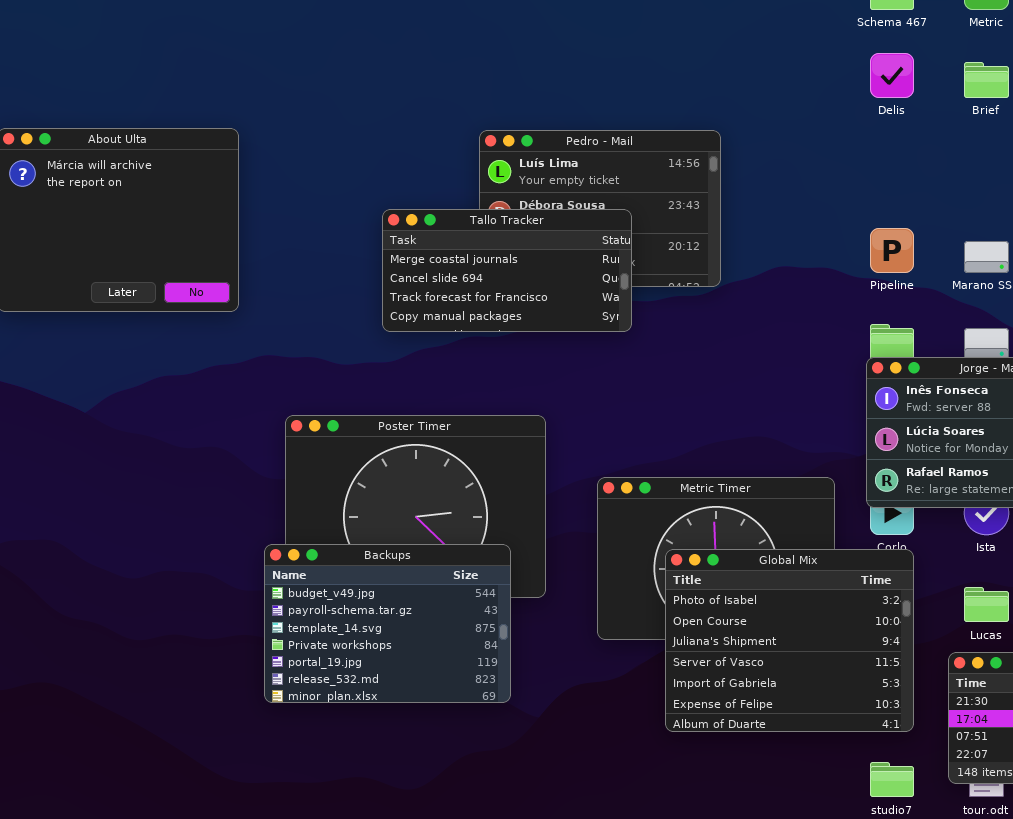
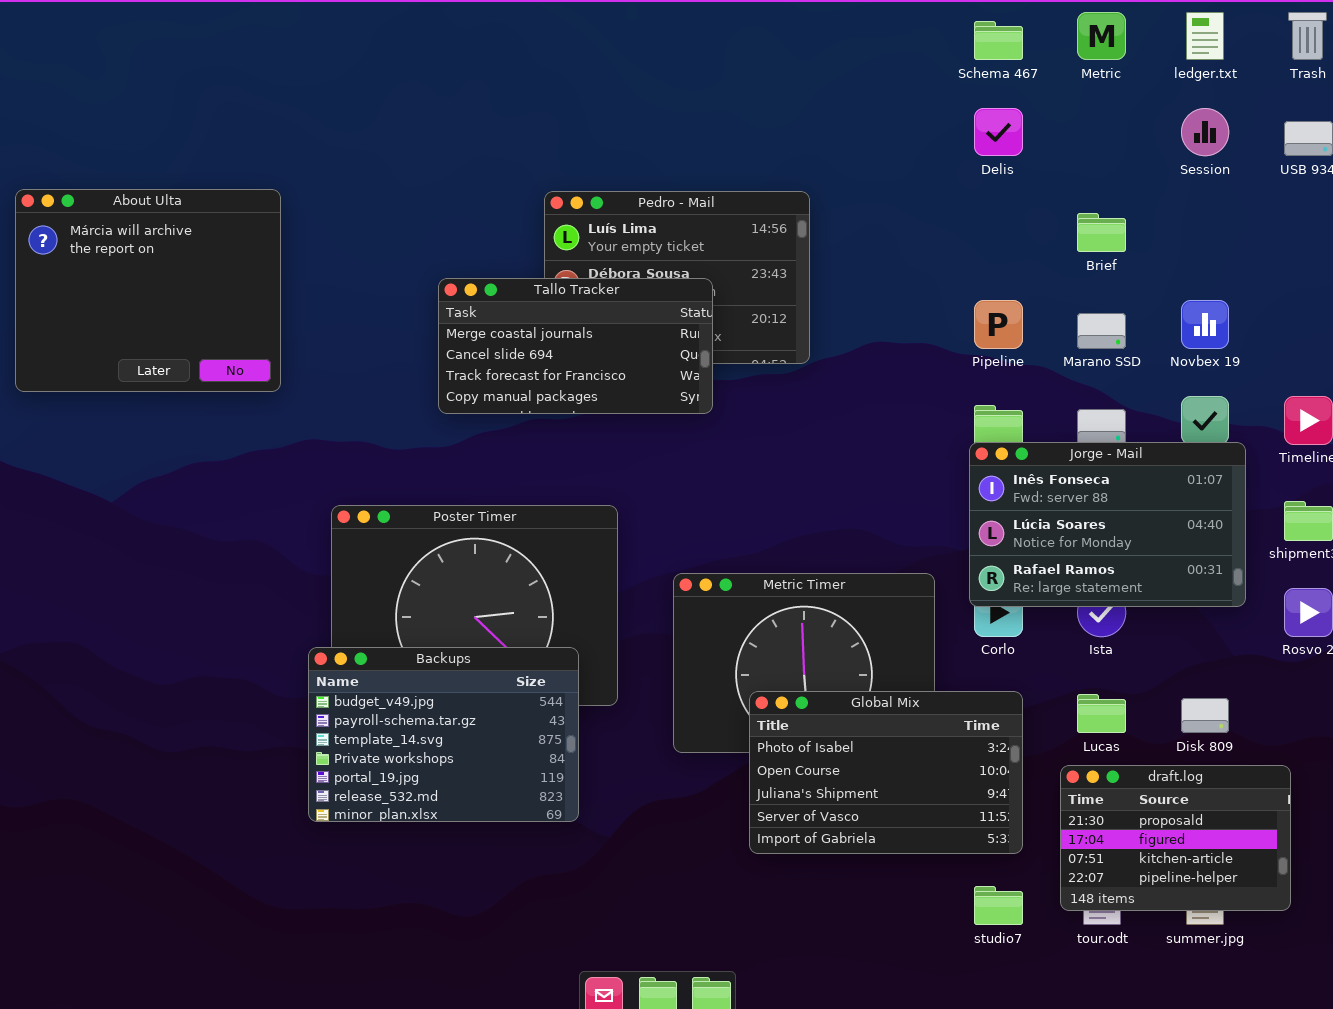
Brief: [964,62,1009,98] -> [1077,213,1126,252], moved
Global Mix: [665,549,914,732] -> [749,691,1023,854], resized

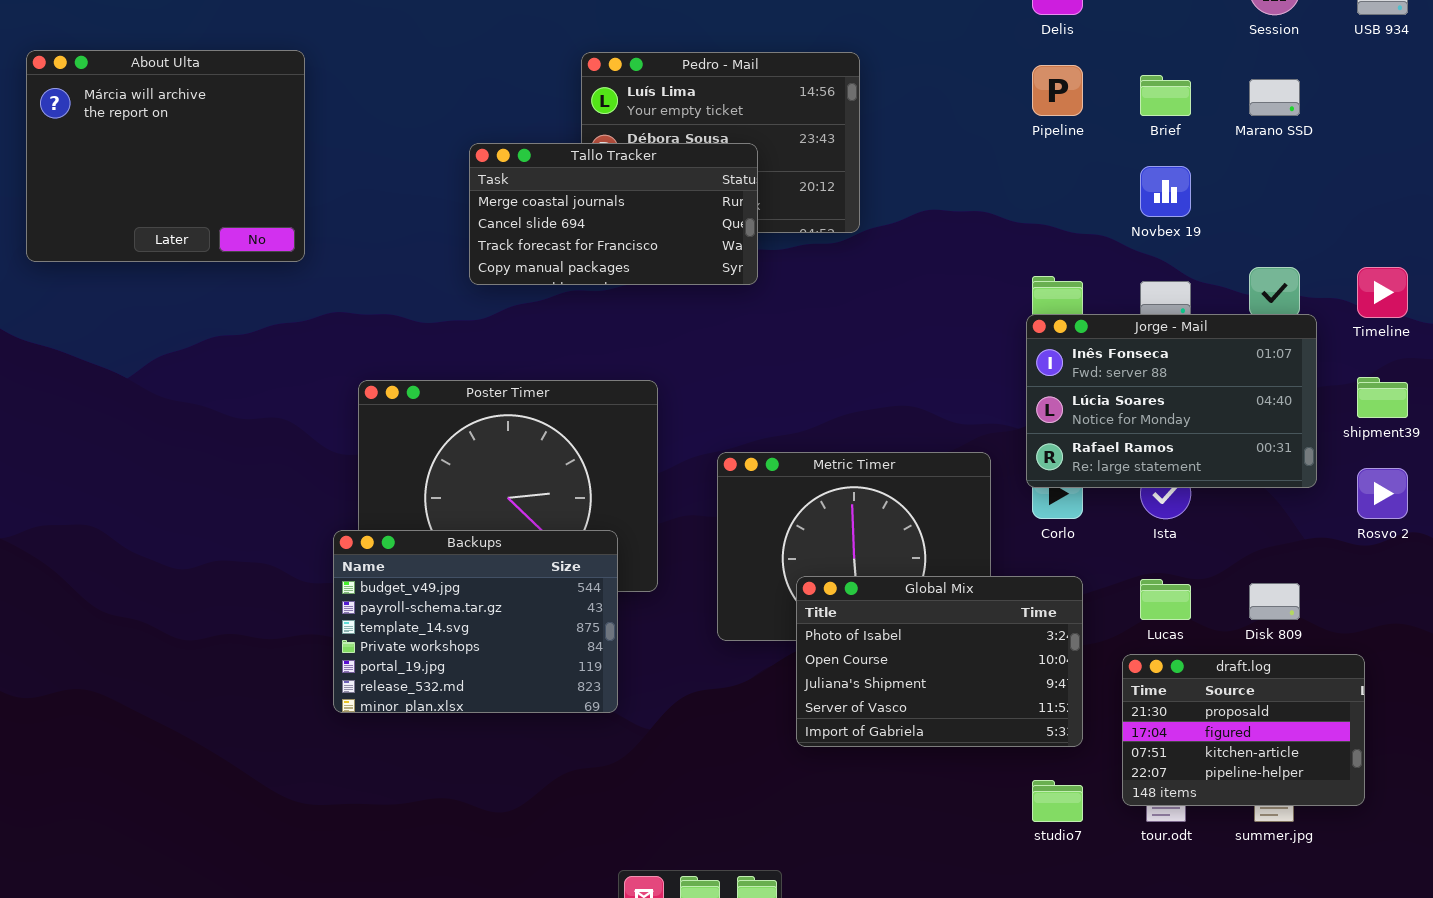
Pipeline: [974,300,1023,349] -> [1032,65,1083,116], moved
Novbex 19: [1181,300,1229,349] -> [1140,166,1191,217], moved
Marano SSD: [1077,313,1126,349] -> [1249,79,1300,116], moved

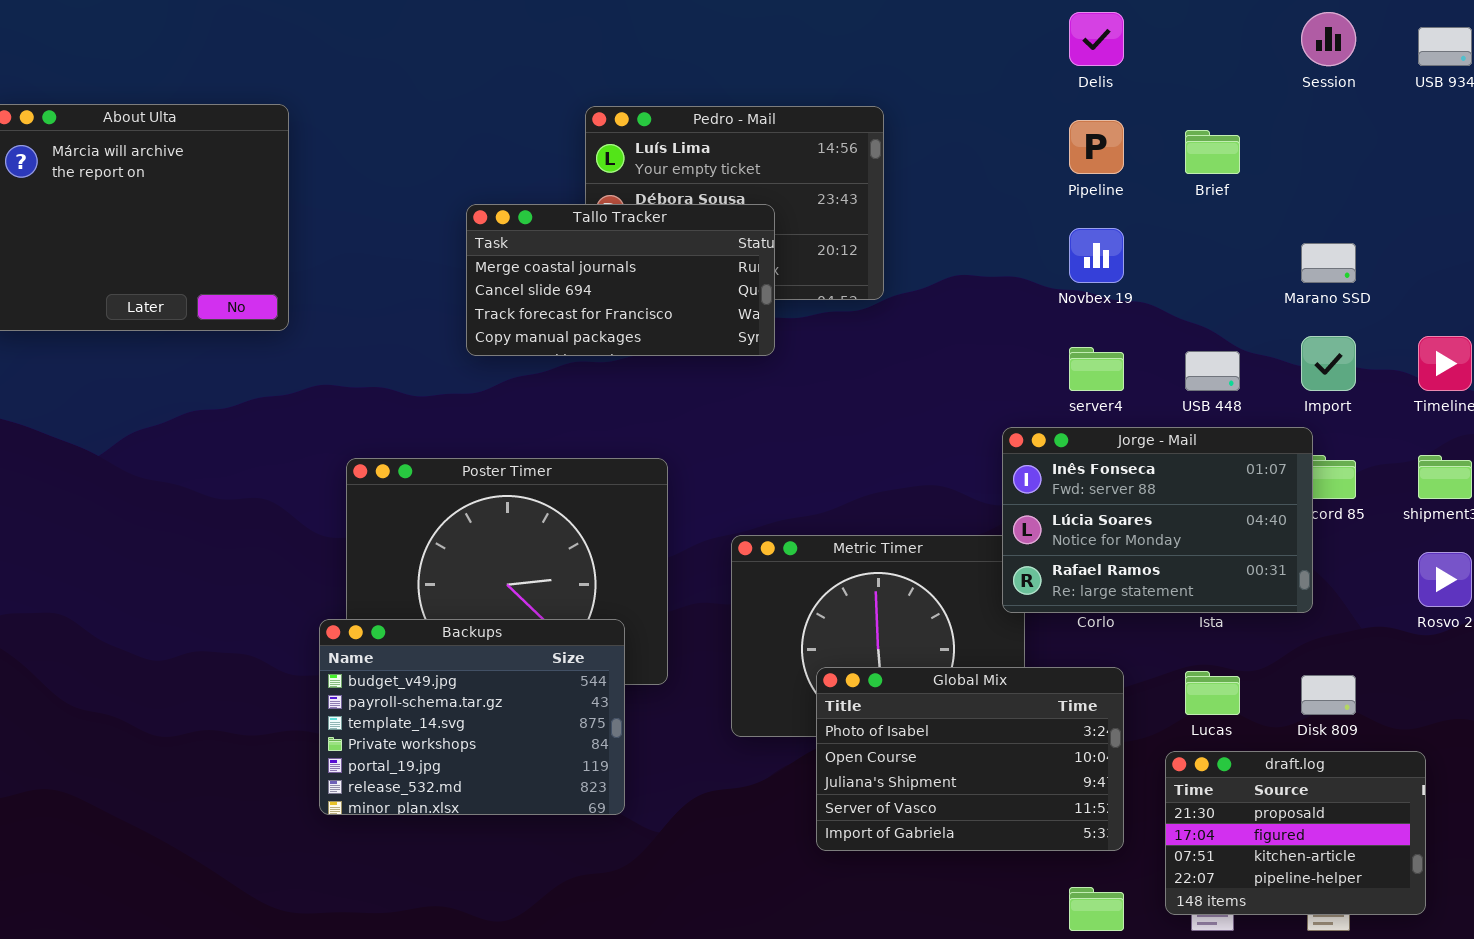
Marano SSD: [1249,79,1300,116] -> [1301,243,1356,283], moved
Novbex 19: [1140,166,1191,217] -> [1069,228,1124,283], moved
Jorge - Mail: [1026,314,1317,488] -> [1002,427,1313,613], moved

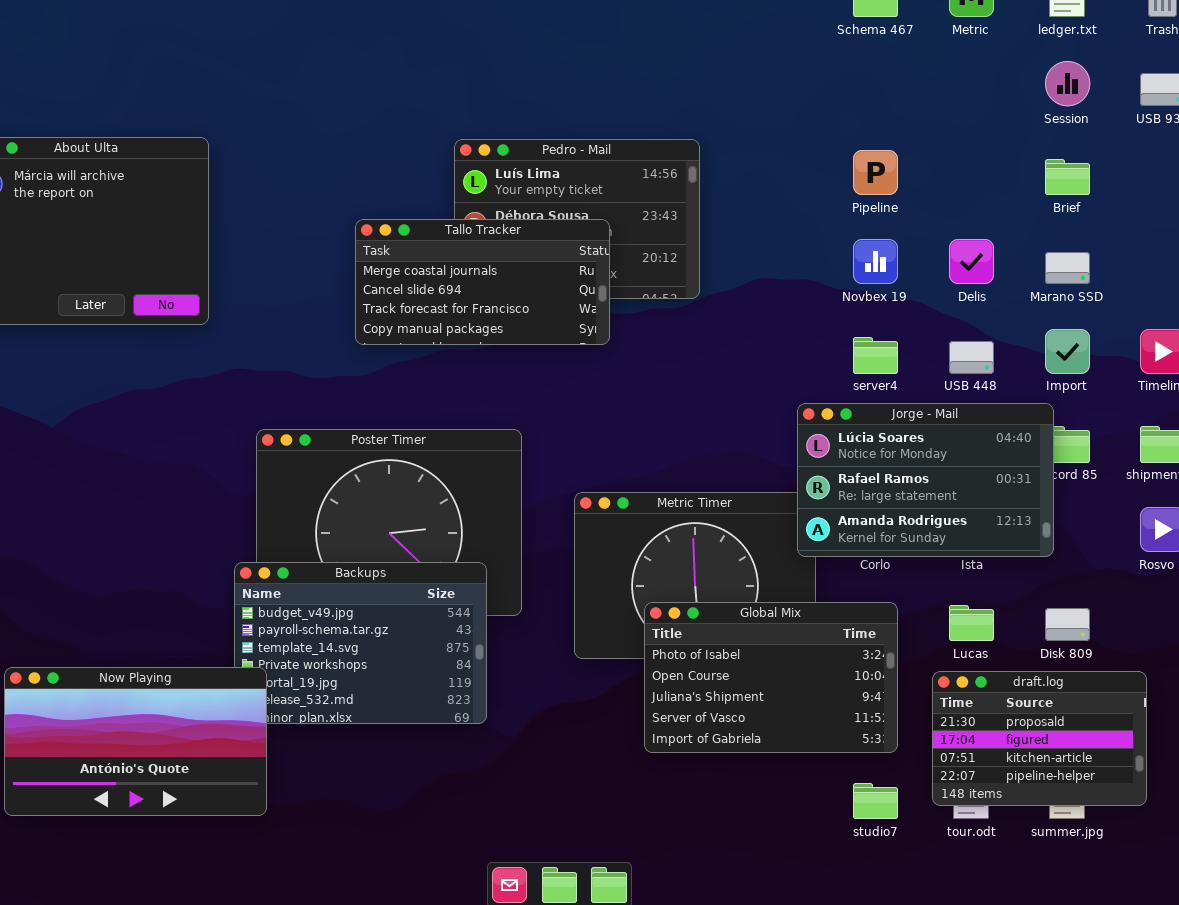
Delis: [1069,12,1124,66] -> [949,239,994,284], moved
Brief: [1185,130,1240,174] -> [1045,159,1090,195], moved
Jorge - Mail: [1002,427,1313,613] -> [797,403,1054,557], scrolled down 1 row
Now Playing: none -> [4,667,267,816], opened

